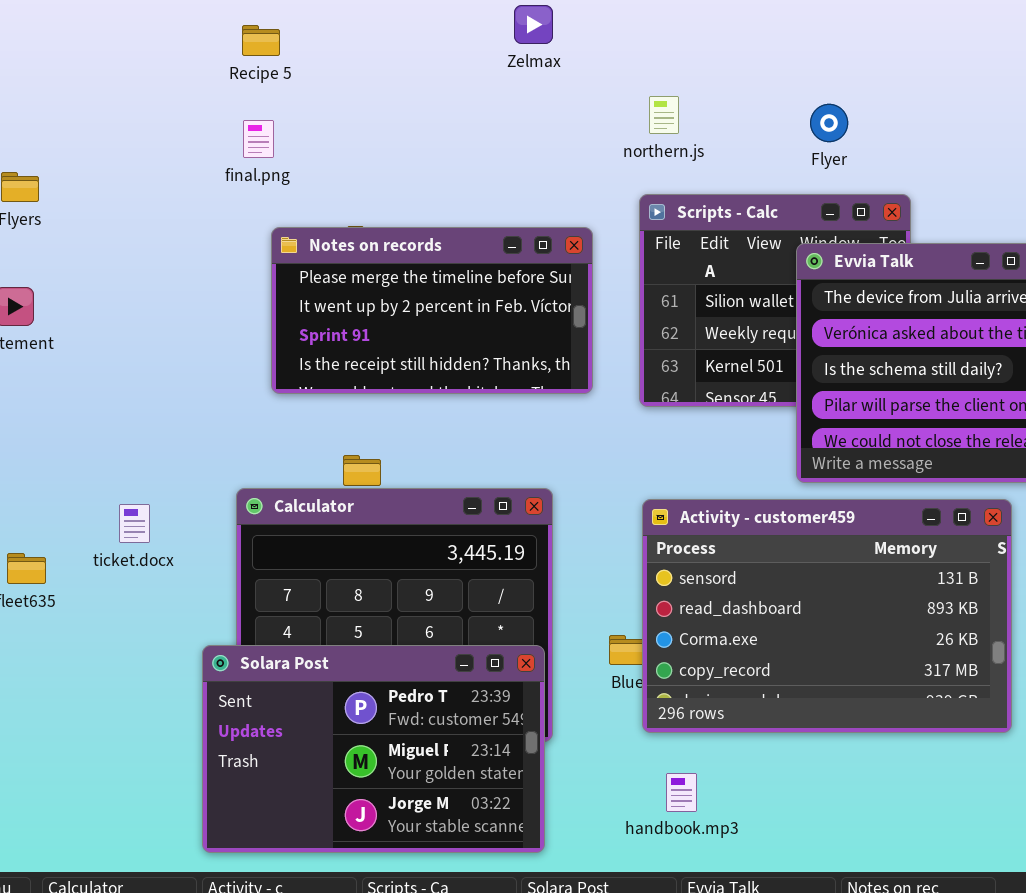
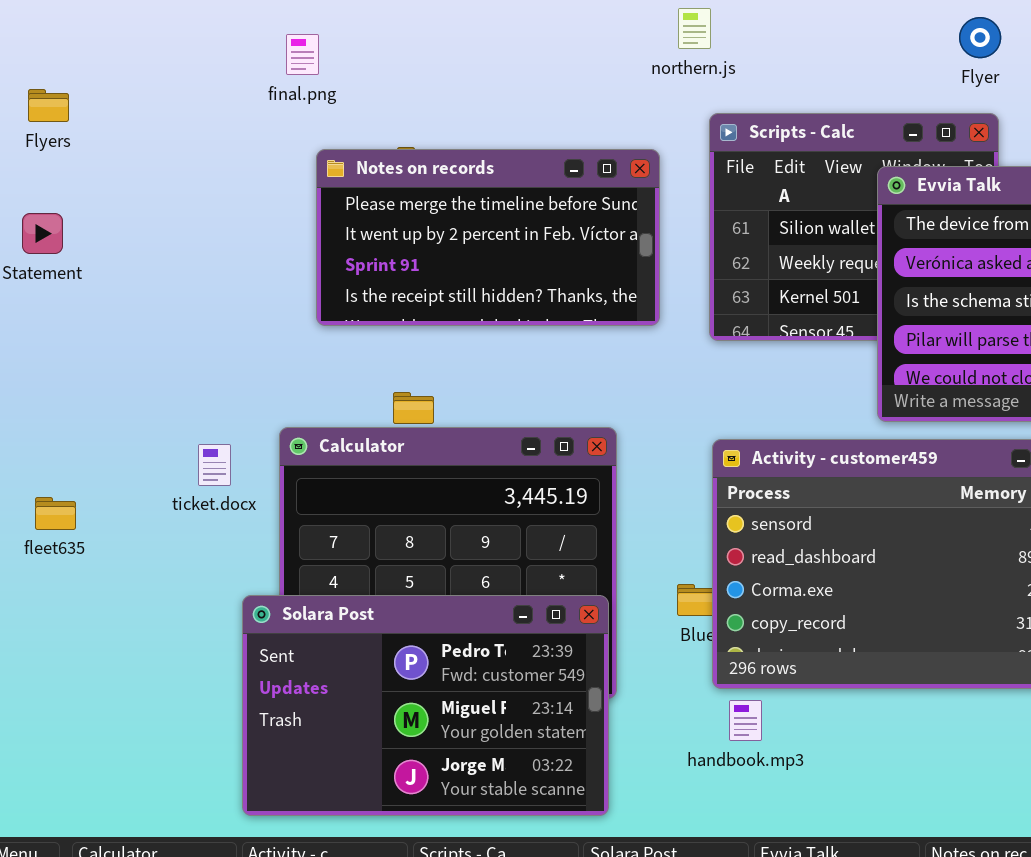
northern.js: [649,96,679,134] -> [678,8,711,49], moved
Flyer: [810,104,848,142] -> [959,17,1001,58], moved
ticket.docx: [119,504,150,543] -> [198,444,231,486], moved
handbook.mp3: [666,773,697,812] -> [729,700,762,741], moved

